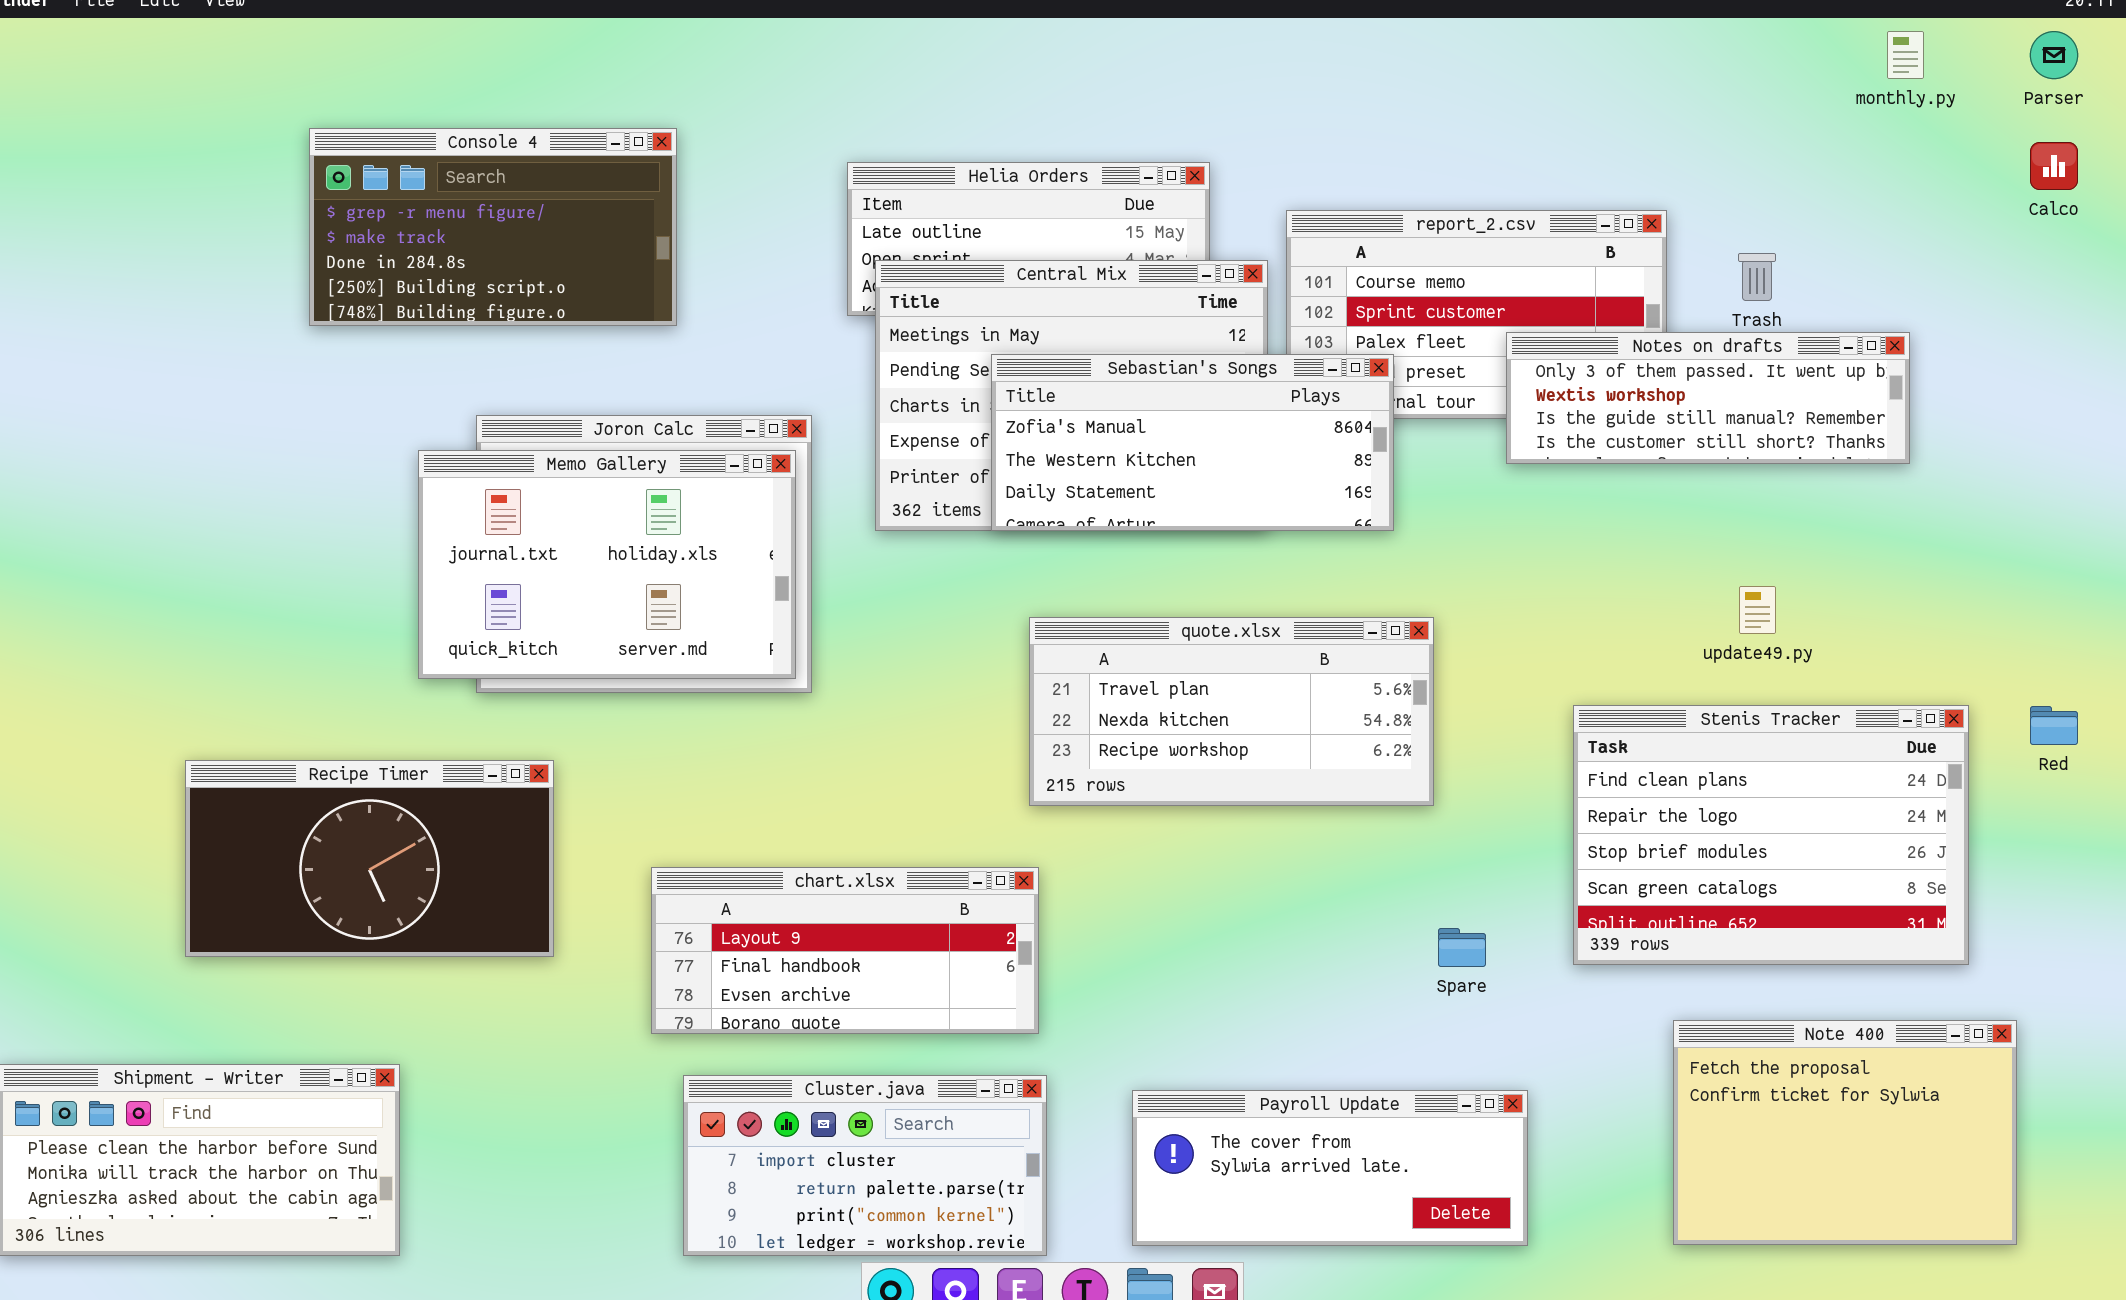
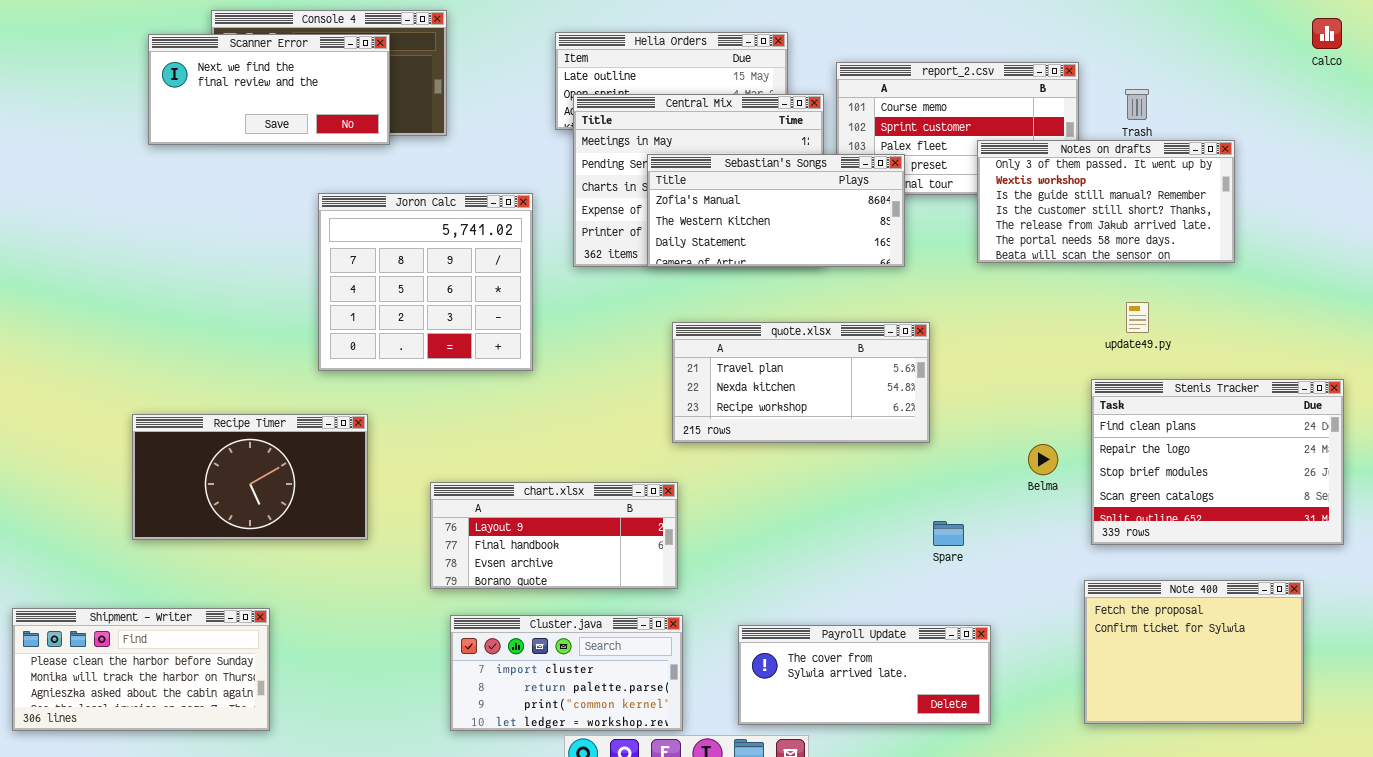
Scanner Error: none -> [148,34,390,145], opened
Notes on drafts: [1506,332,1910,464] -> [977,140,1235,263], resized
Memo Gallery: [418,450,796,679] -> none, closed
Stenis Tracker: [1573,705,1969,965] -> [1091,379,1344,545], moved

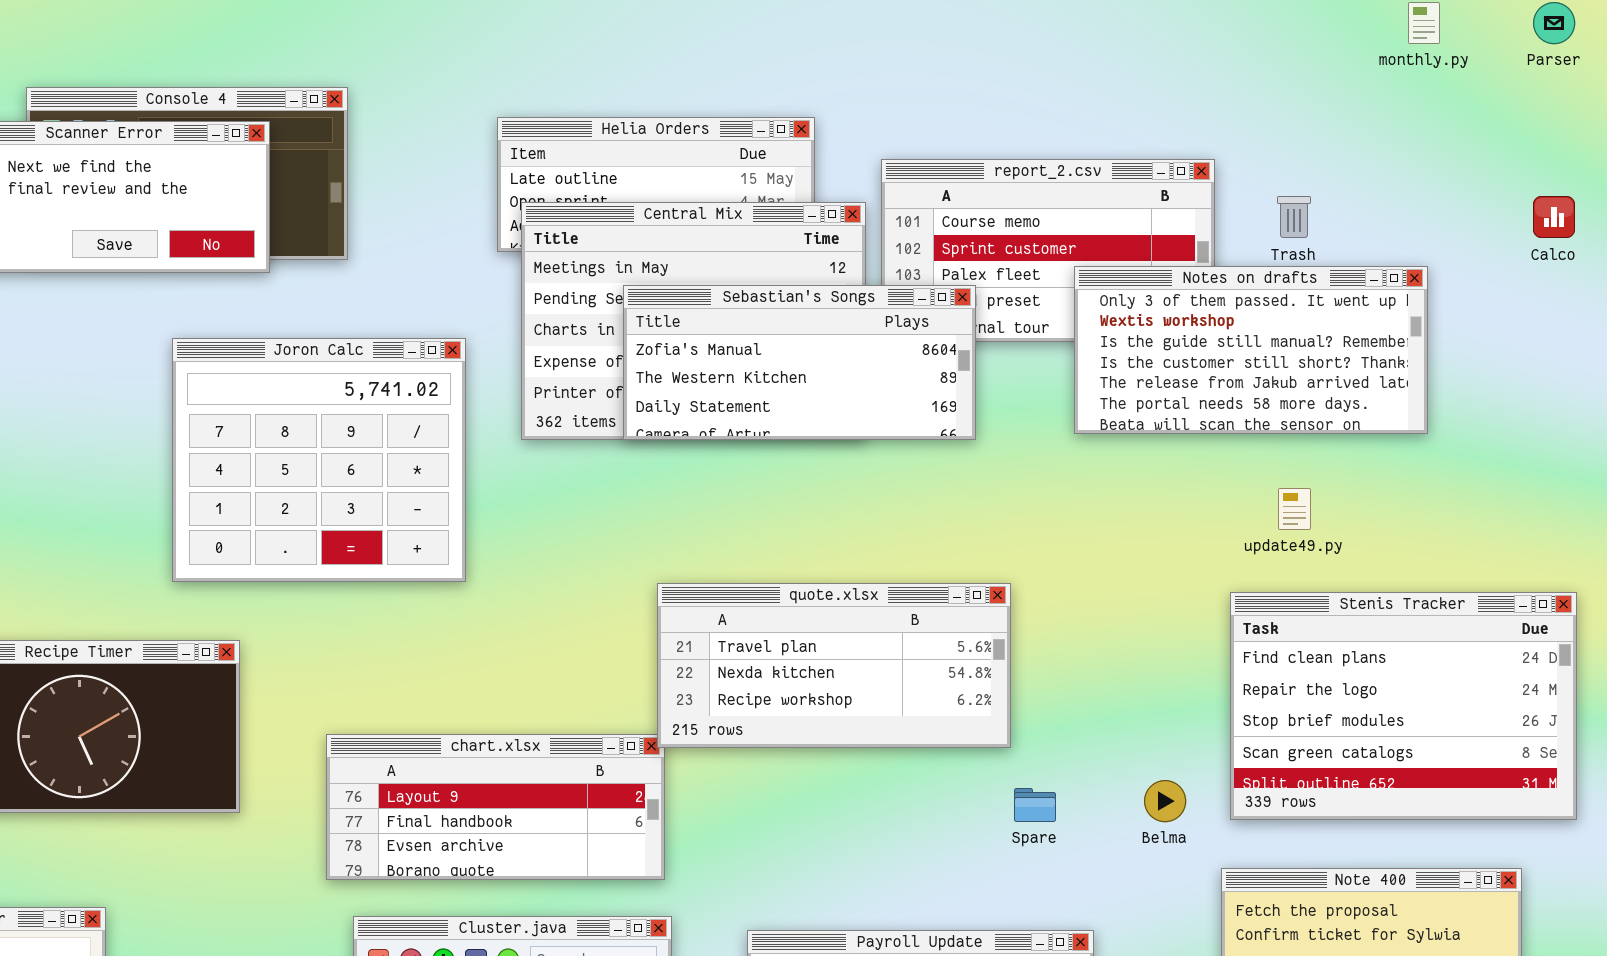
Calco: [1312,18,1342,49] -> [1533,196,1575,238], moved
quote.xlsx: [672,322,930,443] -> [657,583,1011,748], moved
Belma: [1028,444,1058,475] -> [1144,780,1186,822], moved

